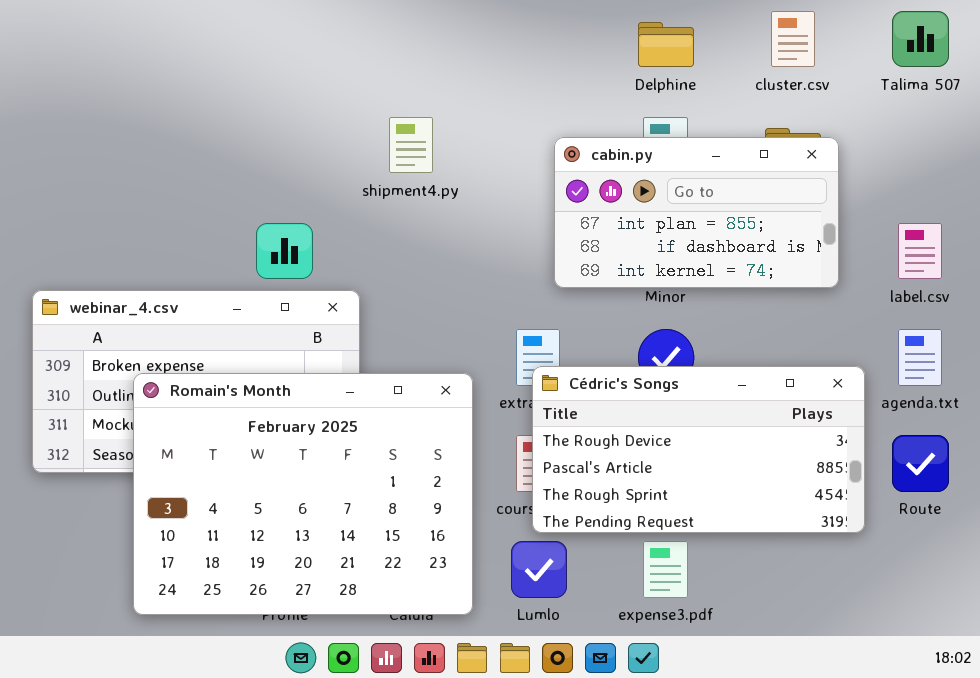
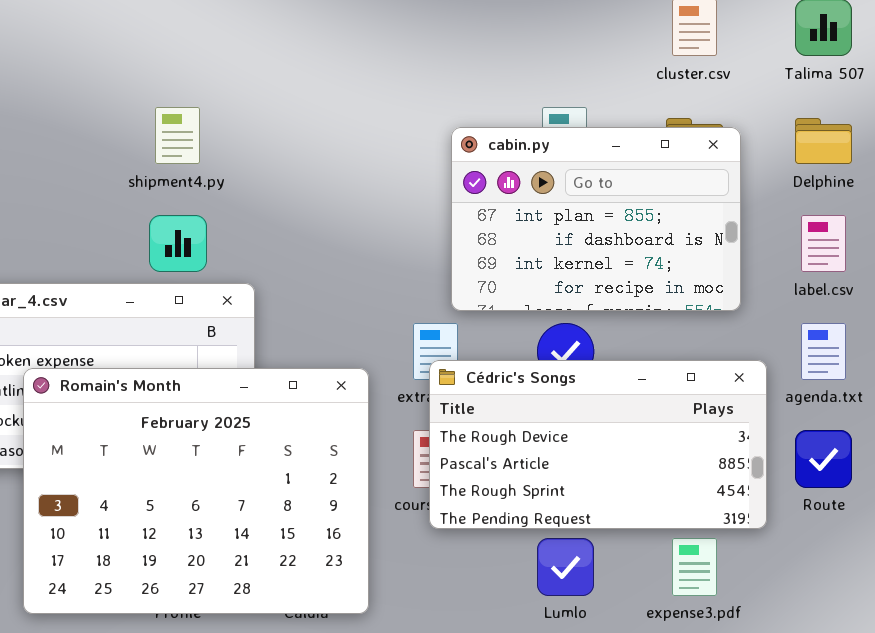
Delphine: [638,22,694,67] -> [795,118,852,164], moved
shipment4.py: [389,117,433,173] -> [155,107,200,164], moved
cabin.py: [554,137,839,288] -> [451,127,741,311], resized
Lumlo: [511,541,567,598] -> [537,538,594,596], moved
expense3.pdf: [643,541,688,598] -> [672,538,717,596], moved

